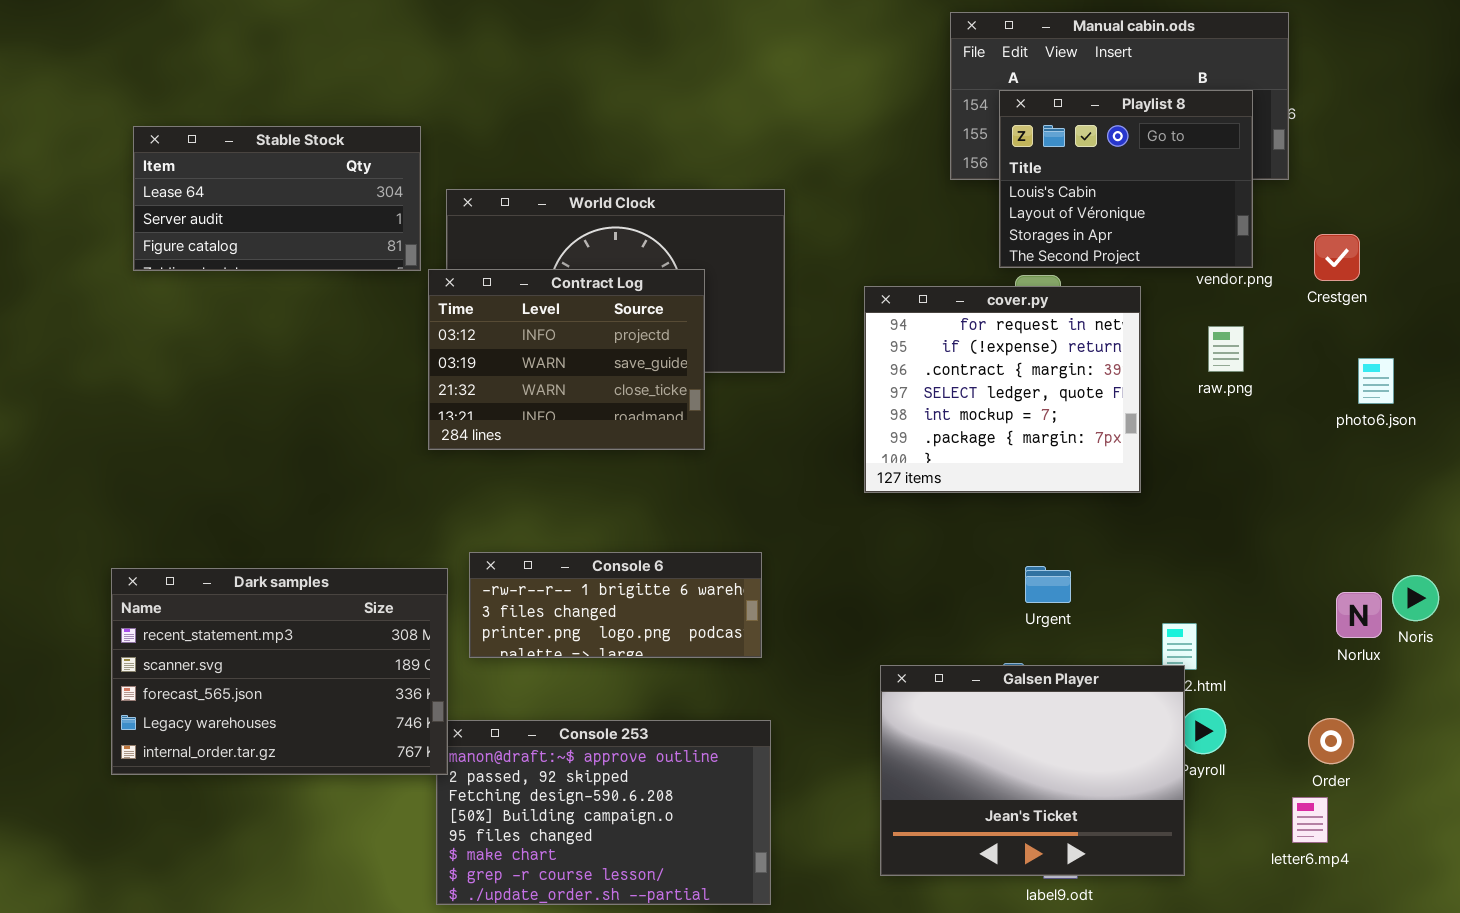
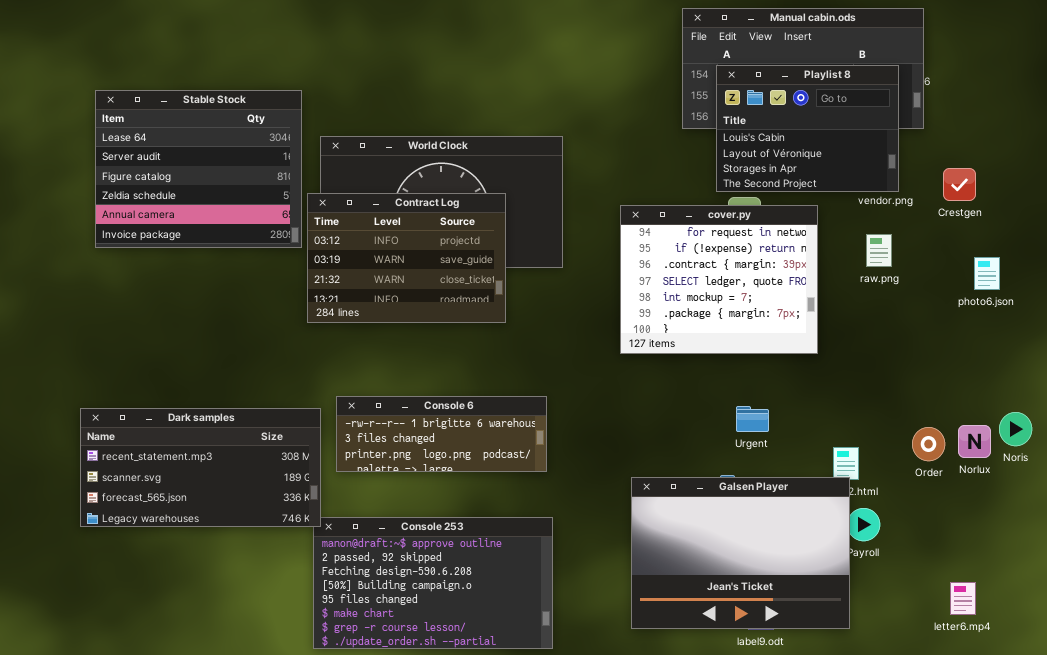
Stable Stock: [133,126,421,271] -> [95,90,302,248], resized
Dark samples: [111,568,448,775] -> [80,408,321,527], resized
Order: [1308,718,1354,764] -> [912,427,945,461], moved
letter6.mp4: [1292,797,1328,843] -> [950,582,976,615], moved

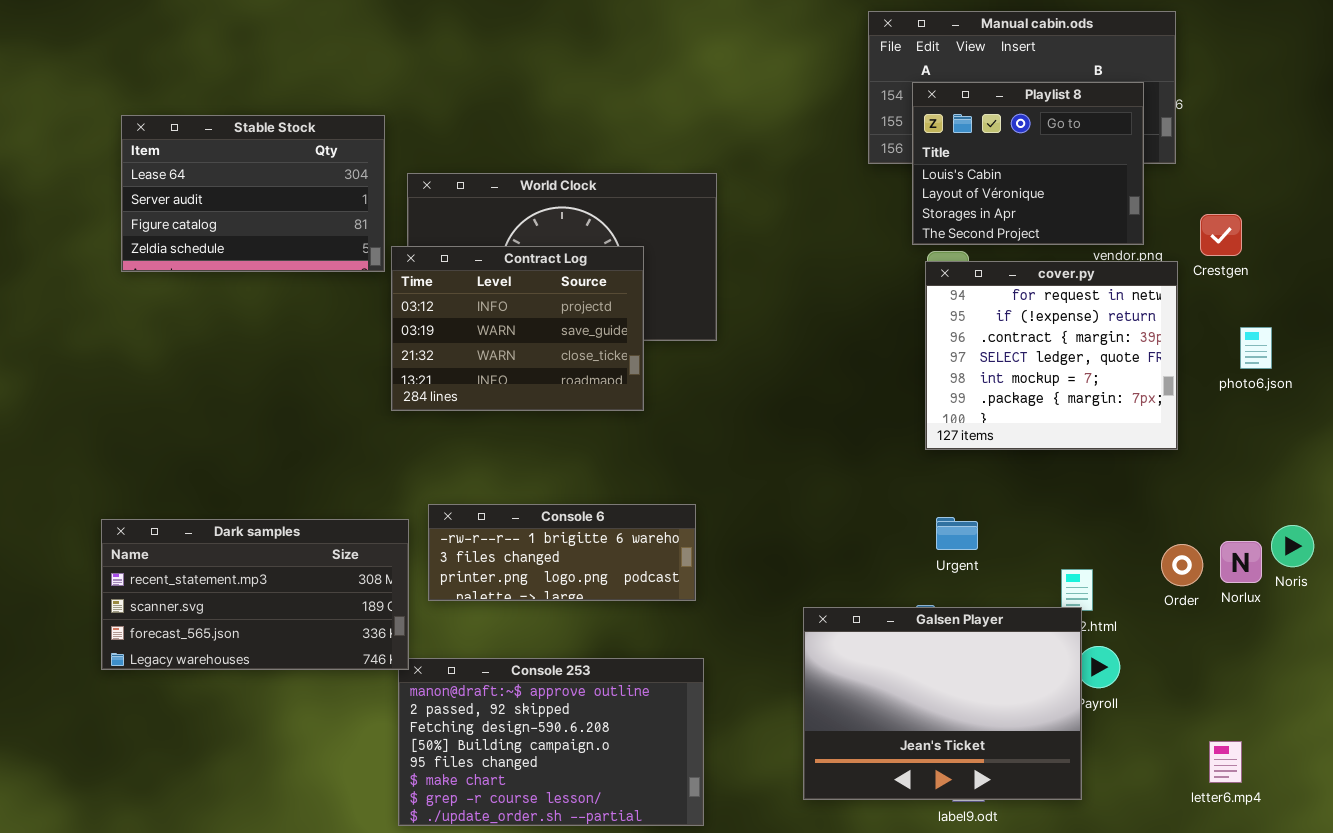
Stable Stock: [95,90,302,248] -> [121,115,385,272], resized
cover.py: [620,205,818,354] -> [925,261,1178,450], moved

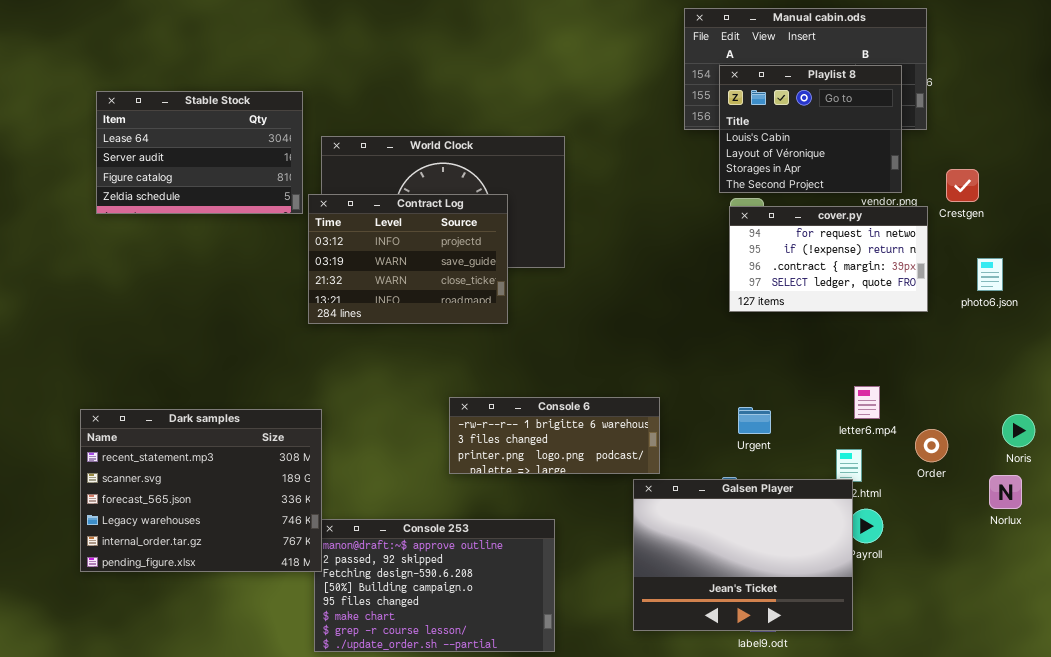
cover.py: [925,261,1178,450] -> [729,206,928,312], resized
Console 6: [428,504,696,601] -> [449,397,660,474], moved
Dark samples: [101,519,409,670] -> [80,409,322,572], resized
Norlux: [1220,541,1262,583] -> [989,475,1022,509], moved
letter6.mp4: [1209,741,1242,783] -> [854,386,880,419], moved

